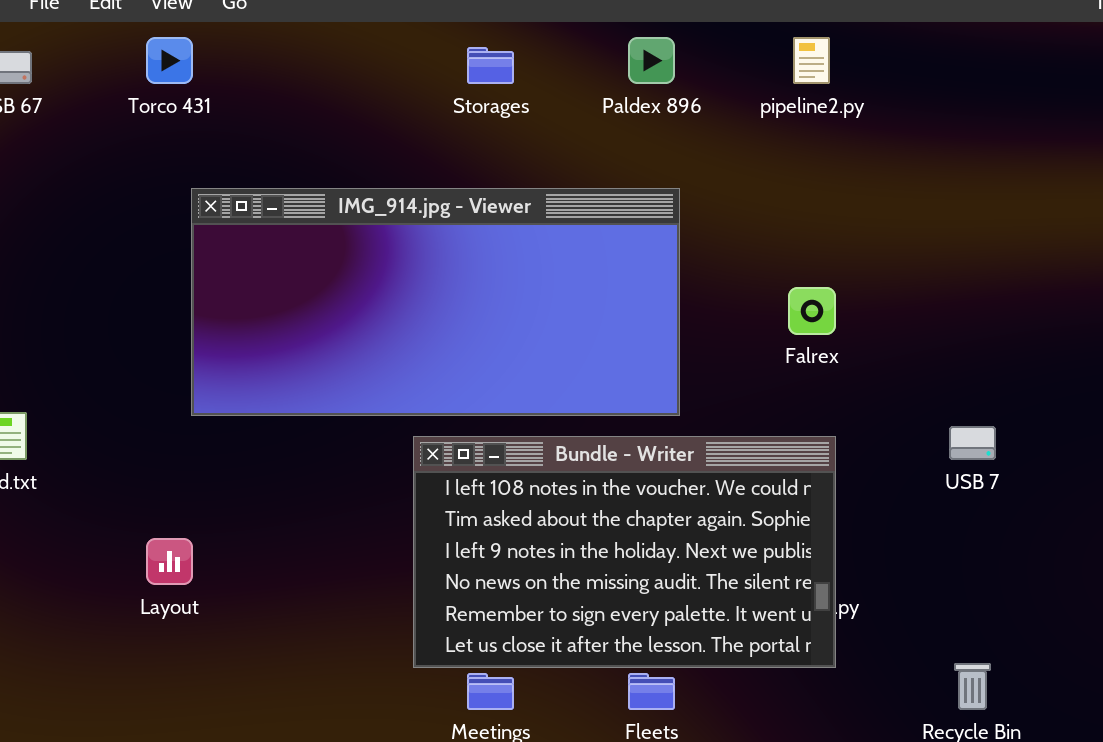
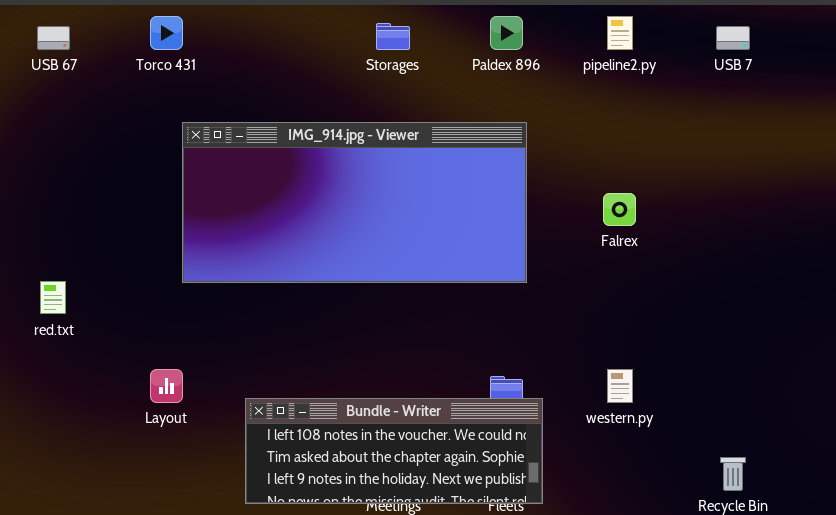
USB 7: [949,426,996,460] -> [716,26,750,50], moved
Bundle - Writer: [413,436,836,668] -> [245,398,543,504], moved, resized

